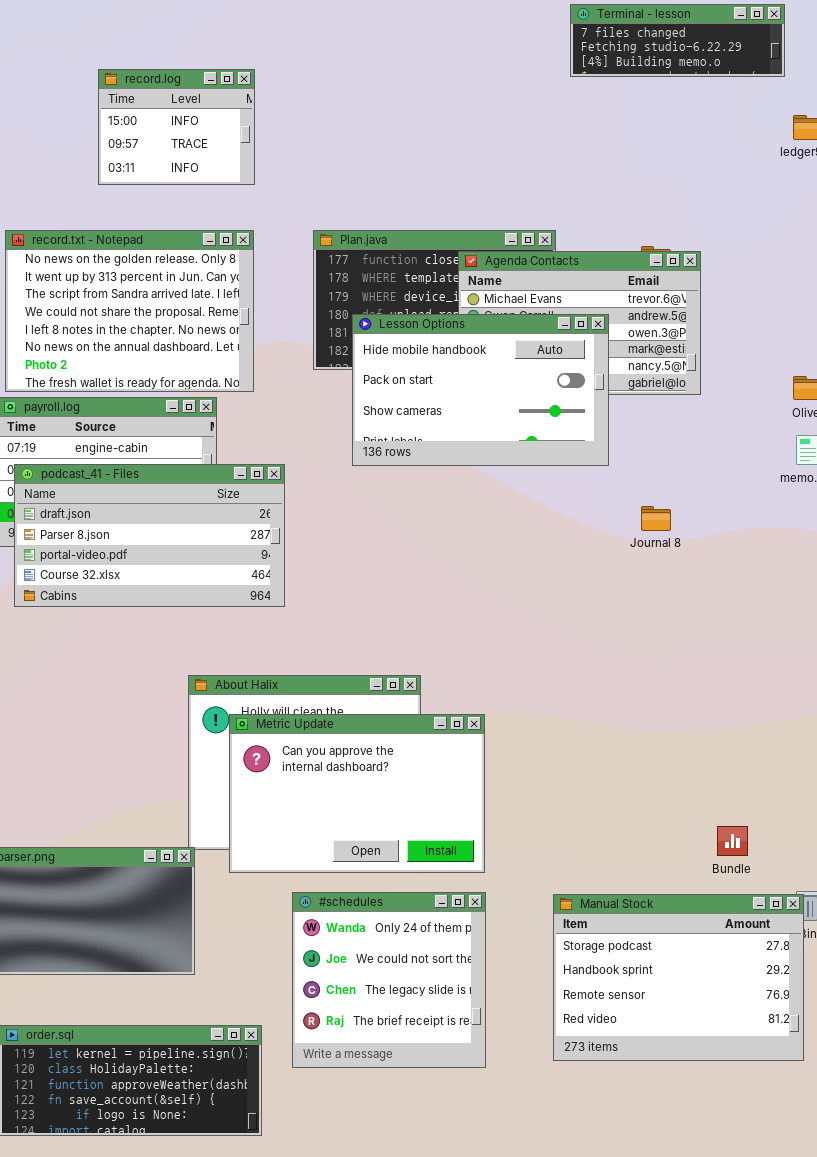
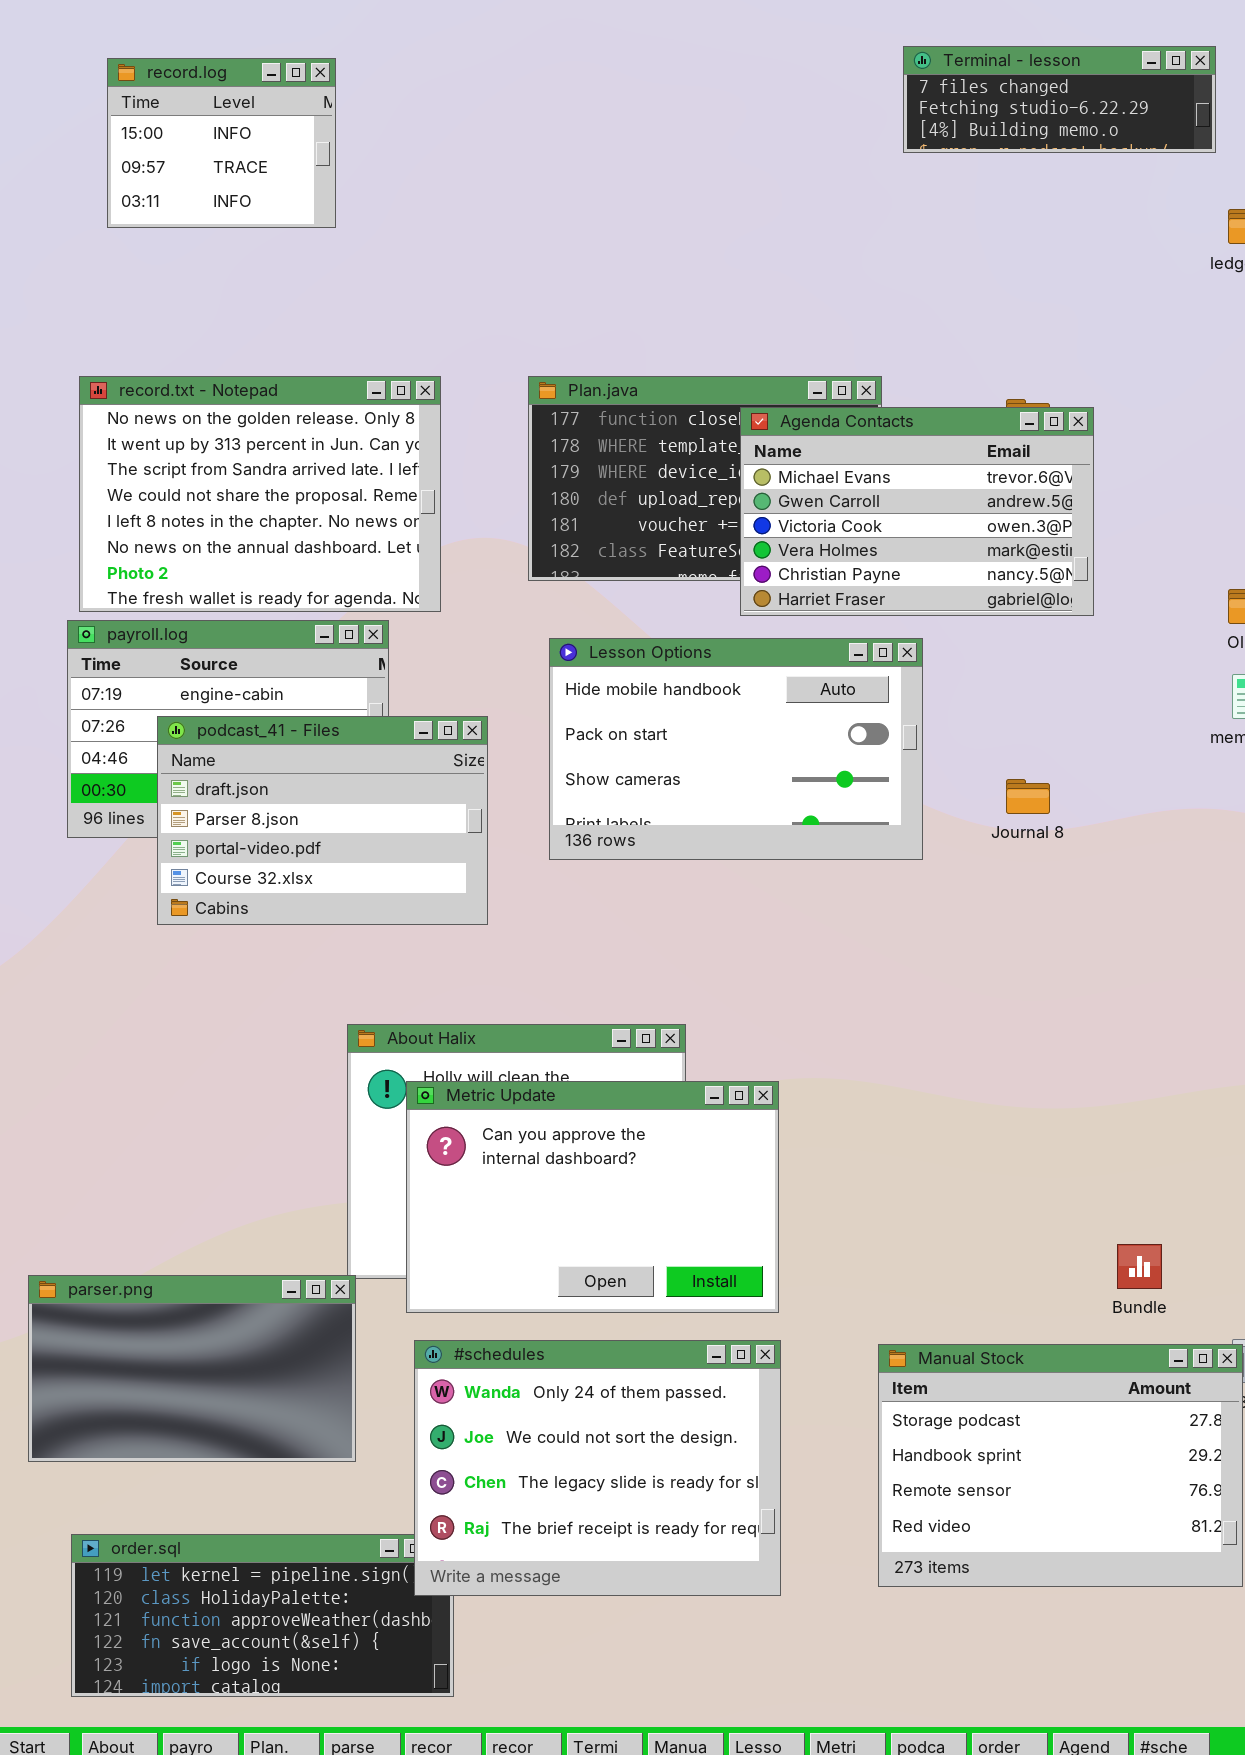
record.log: [98,69,255,185] -> [107,58,336,228], moved
Lesson Options: [352,314,609,466] -> [549,638,923,860], moved
podcast_41 - Files: [14,464,285,607] -> [157,716,488,925], resized
#schedules: [292,892,486,1068] -> [414,1340,781,1596], resized

